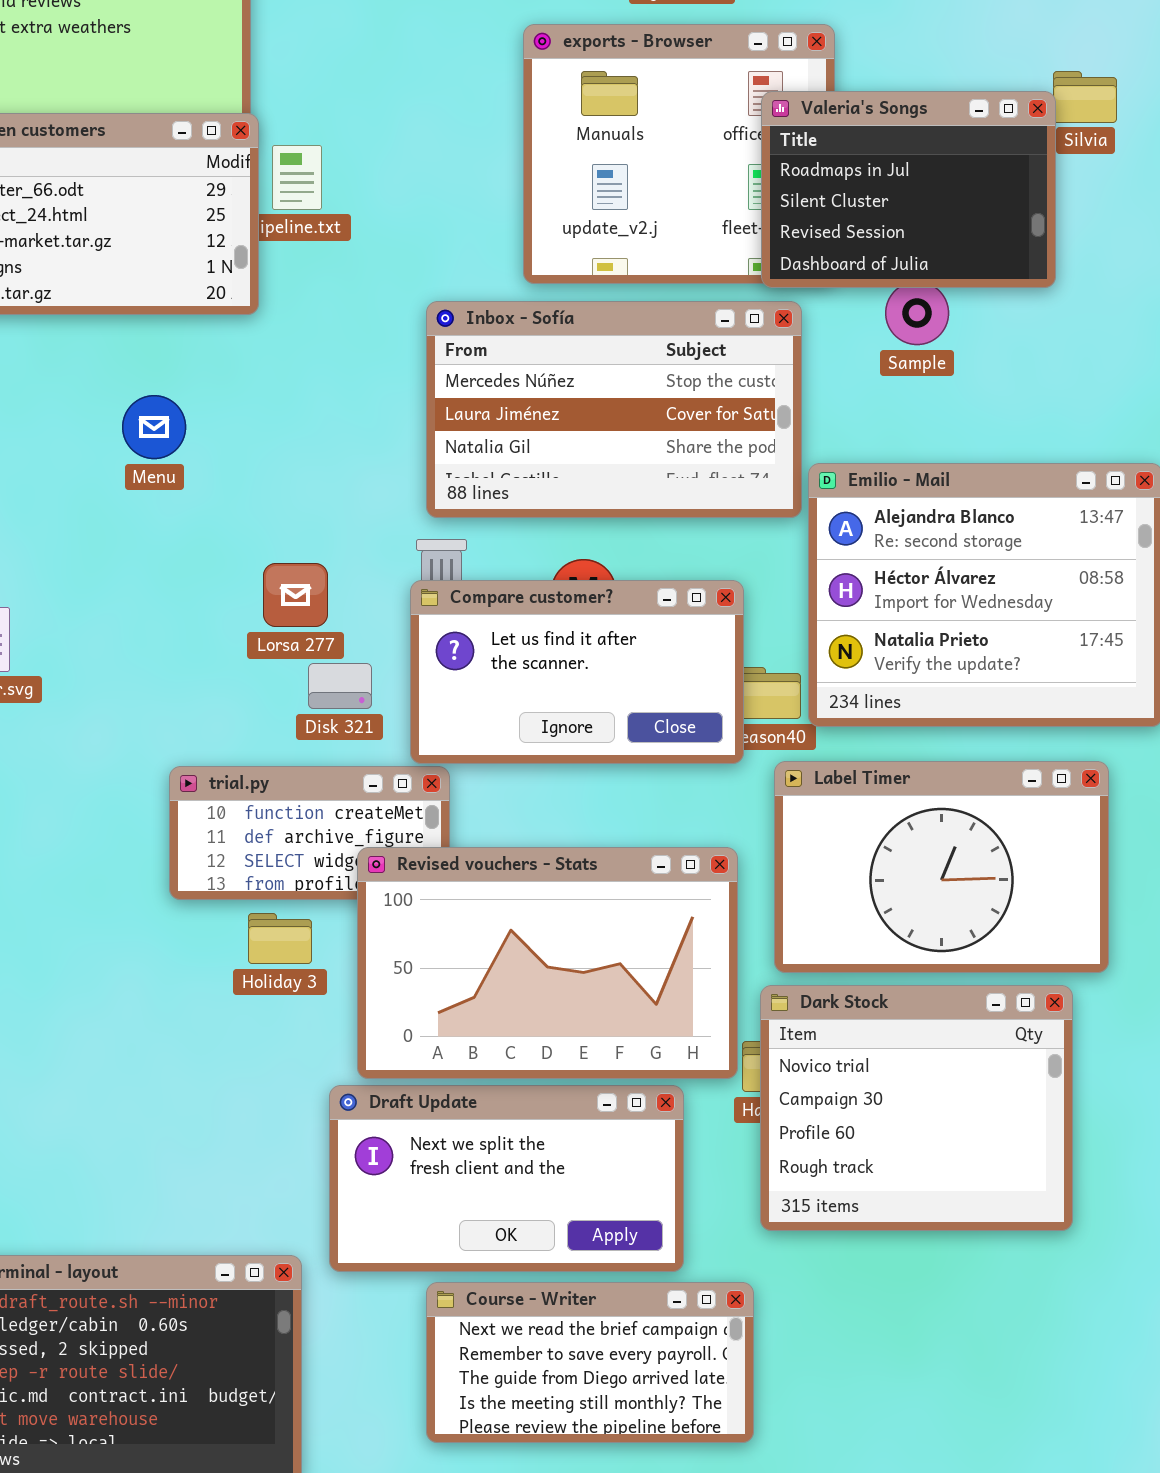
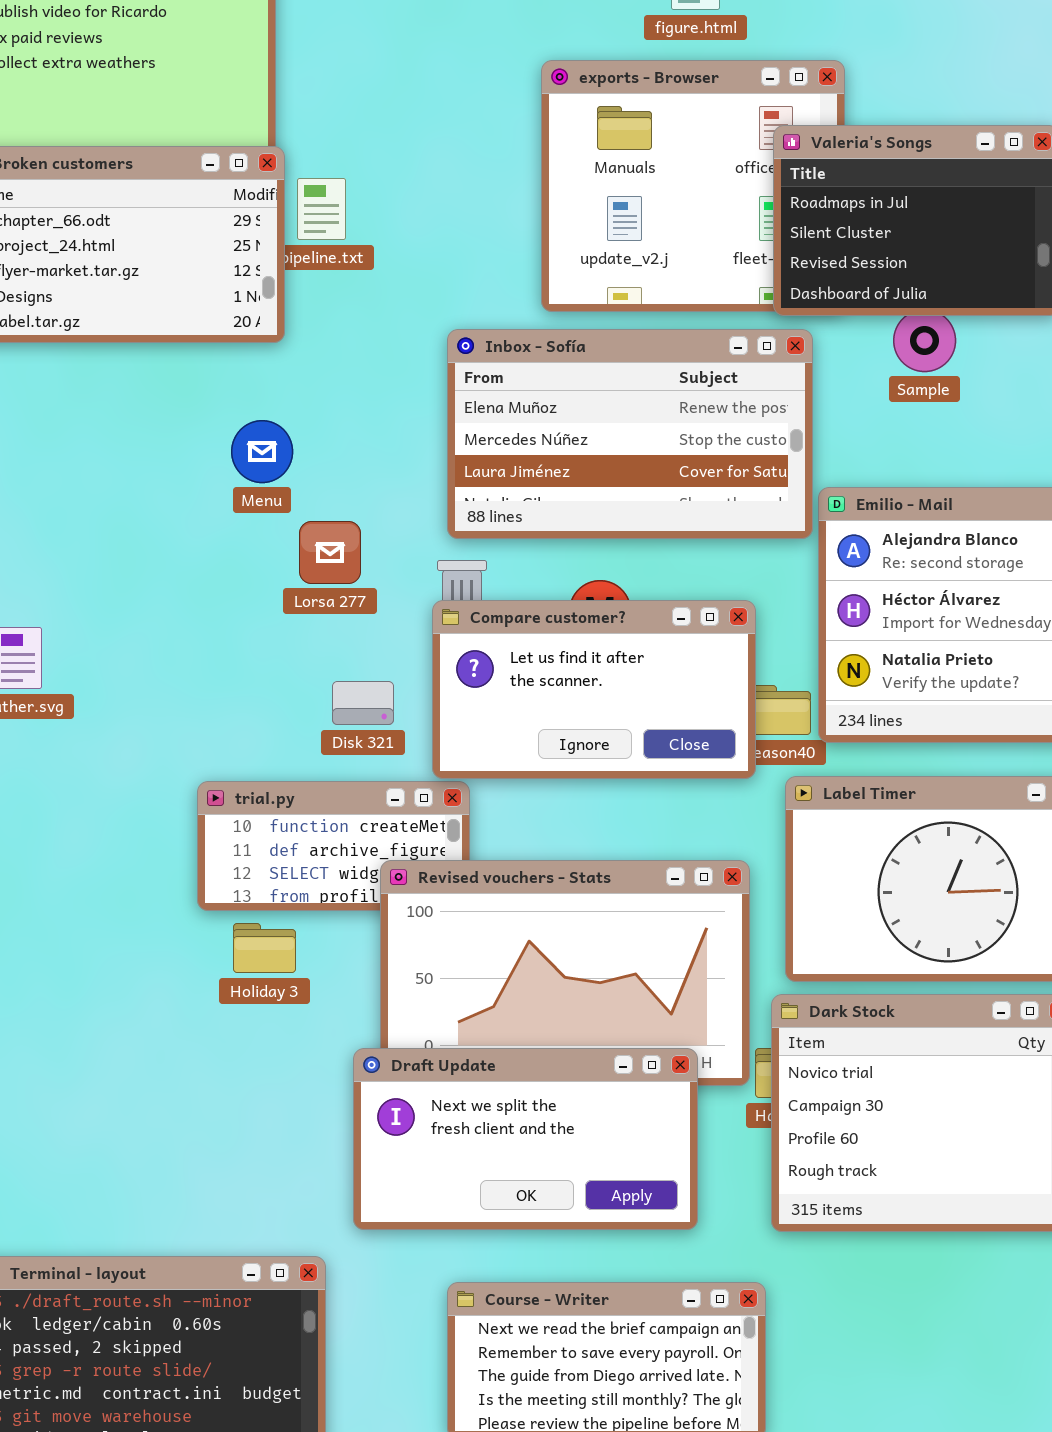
Inbox - Sofía: [426,301,802,518] -> [447,329,813,539], scrolled up 1 row
Menu: [122,395,186,459] -> [231,420,293,483], moved
Lorsa 277: [263,563,328,627] -> [299,521,361,584], moved
Holiday 3: [248,913,312,964] -> [233,923,296,973], moved
Draft Update: [329,1085,684,1272] -> [353,1048,698,1230], moved

